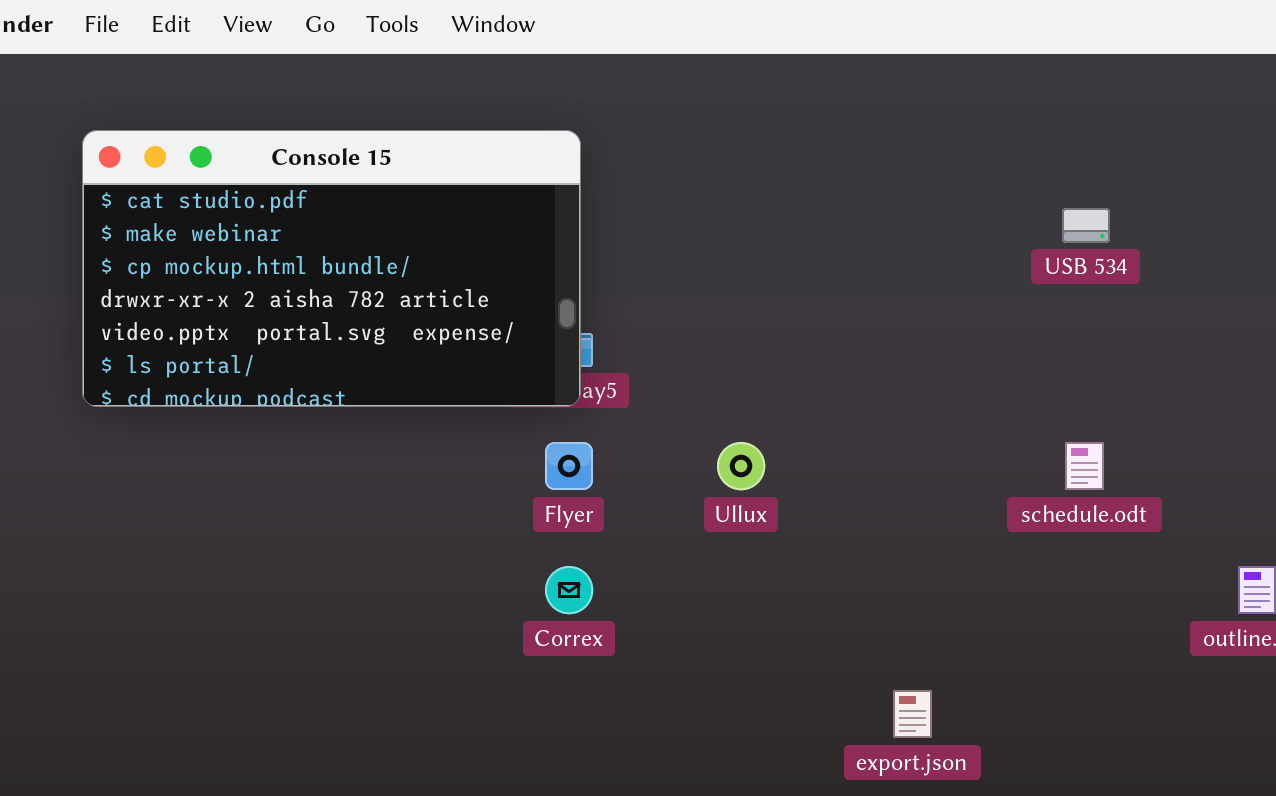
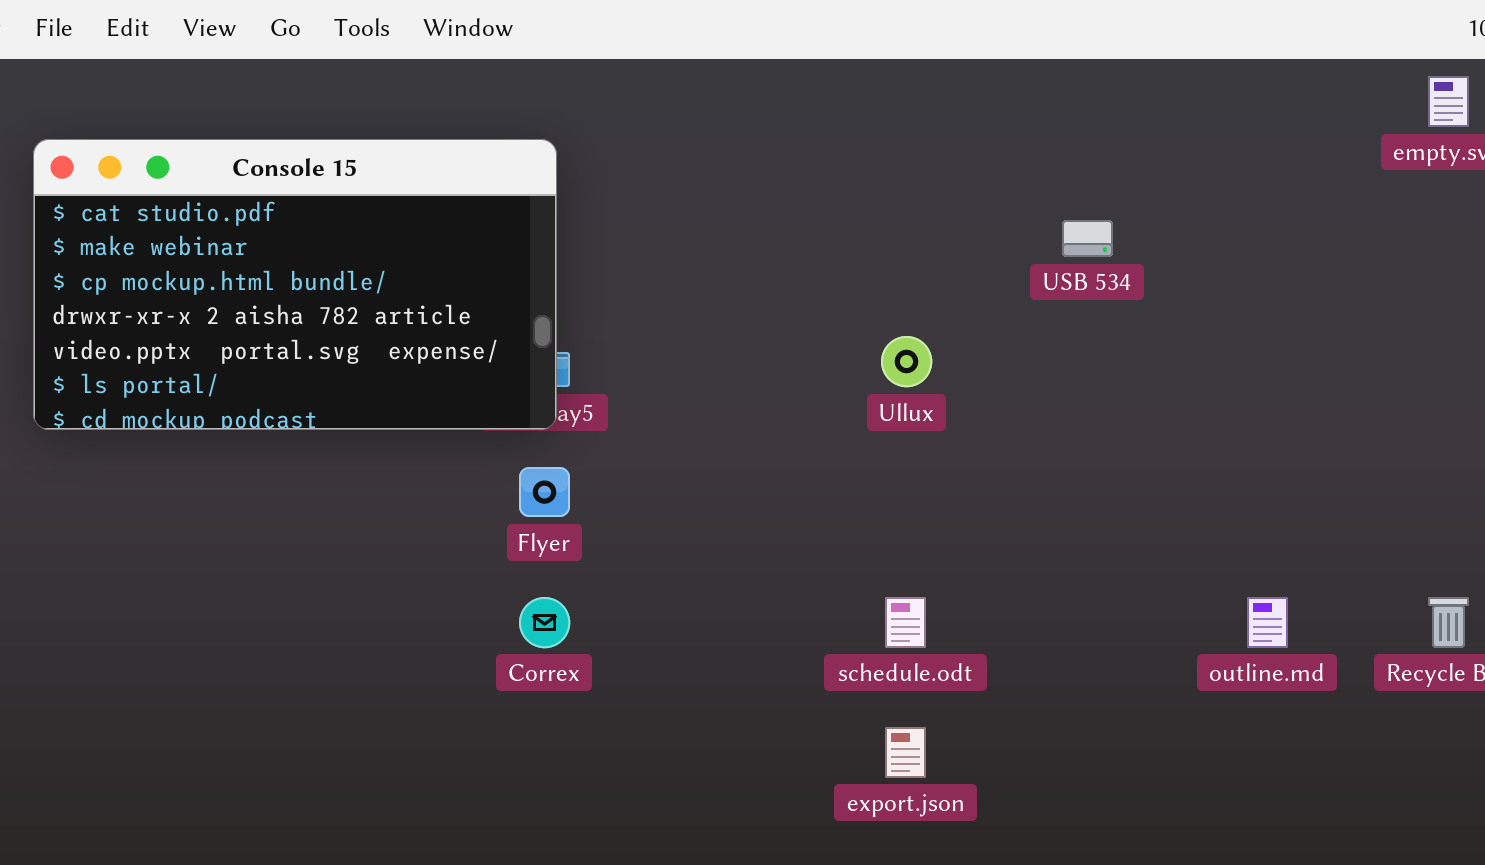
Ullux: [717,442,765,490] -> [881,336,932,387], moved
schedule.odt: [1065,442,1104,490] -> [885,597,926,648], moved

